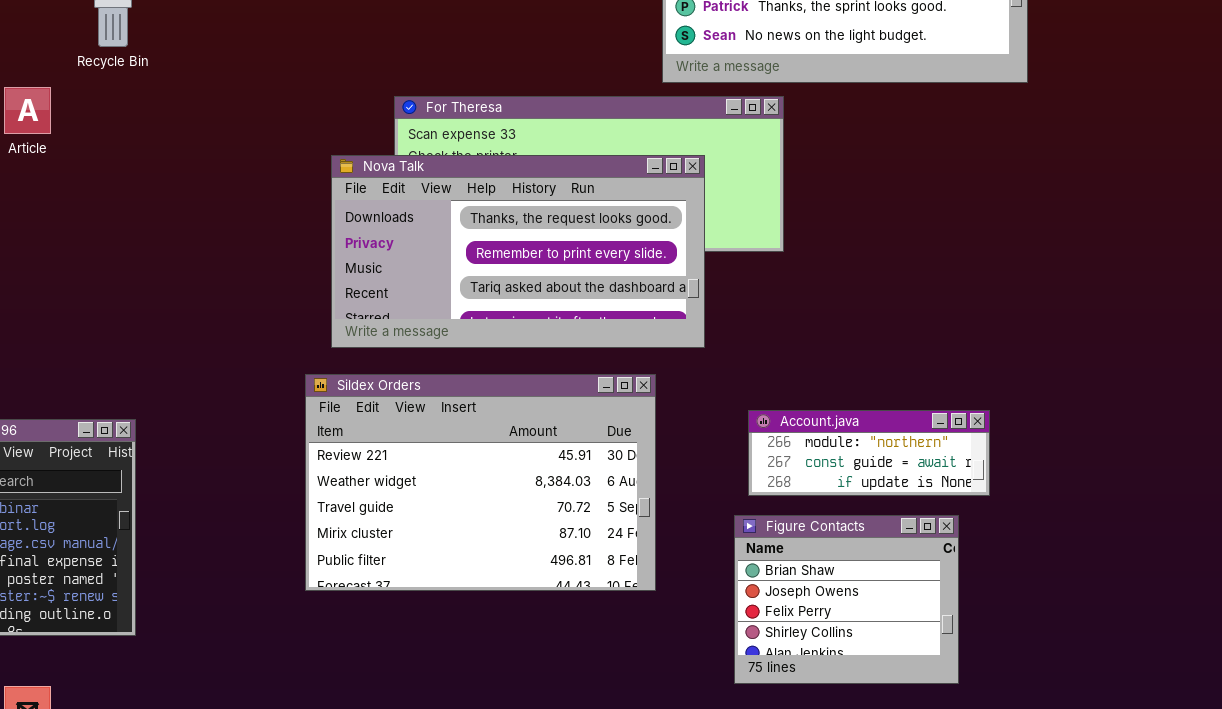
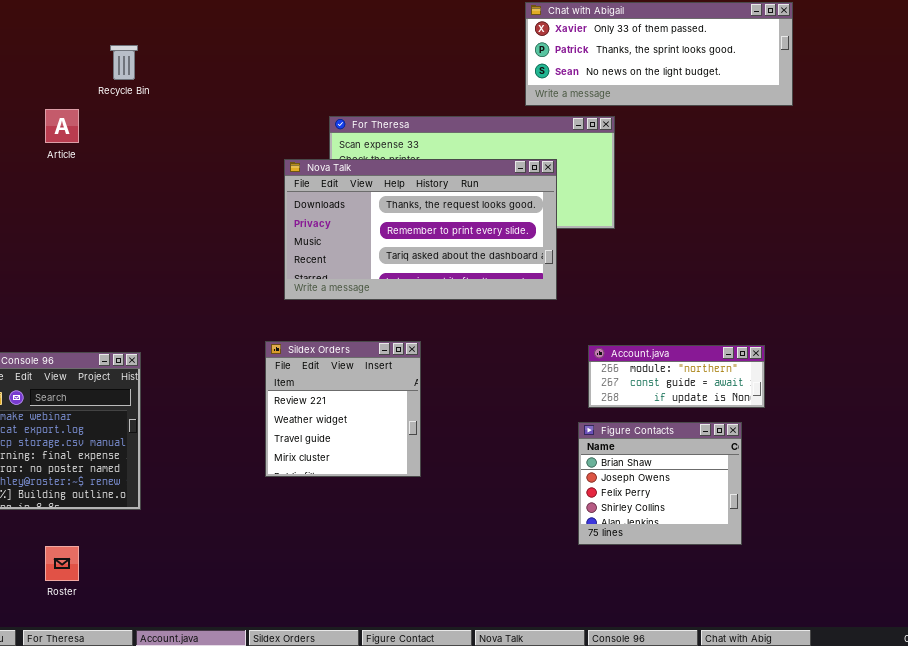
Sildex Orders: [305,374,656,591] -> [265,341,421,477], resized

